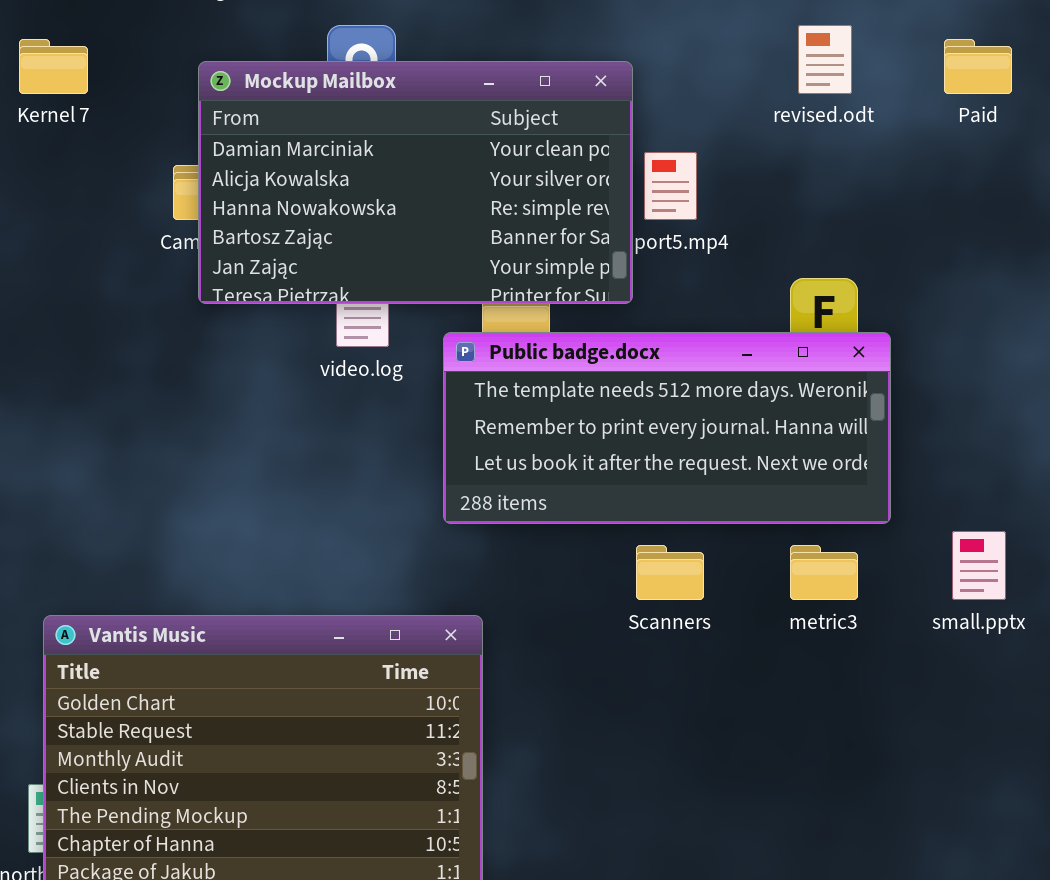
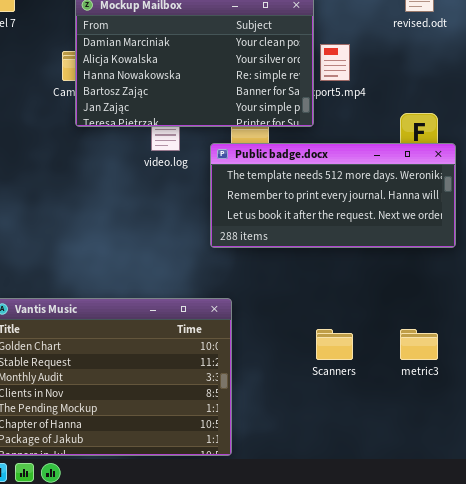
Scanners: [636,545,704,600] -> [316,329,353,360], moved
metric3: [790,545,858,600] -> [400,329,438,360], moved

